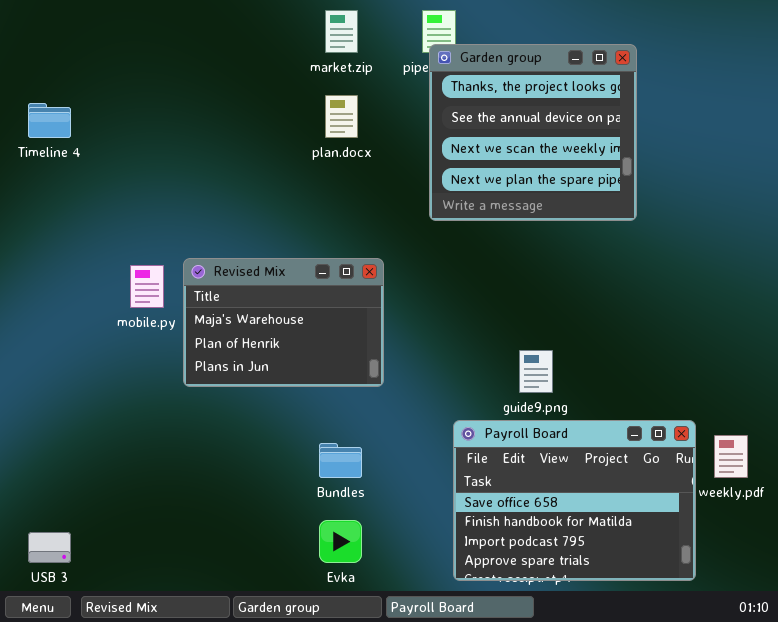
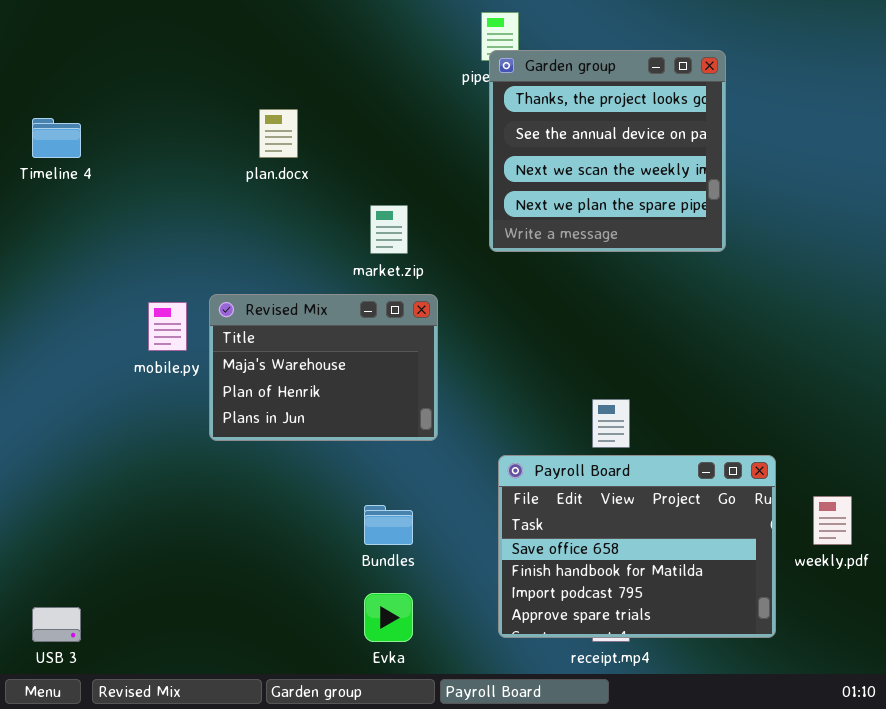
market.zip: [325,10,358,53] -> [370,205,408,254], moved
plan.docx: [325,95,358,138] -> [259,109,298,158], moved
Payroll Board: [453,420,696,581] -> [498,455,776,638], moved

